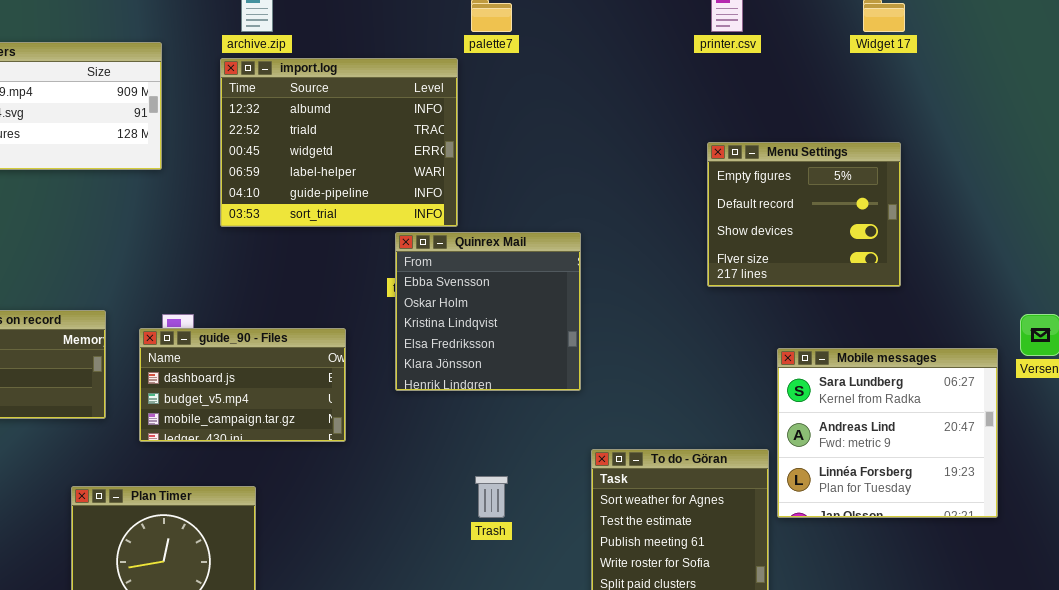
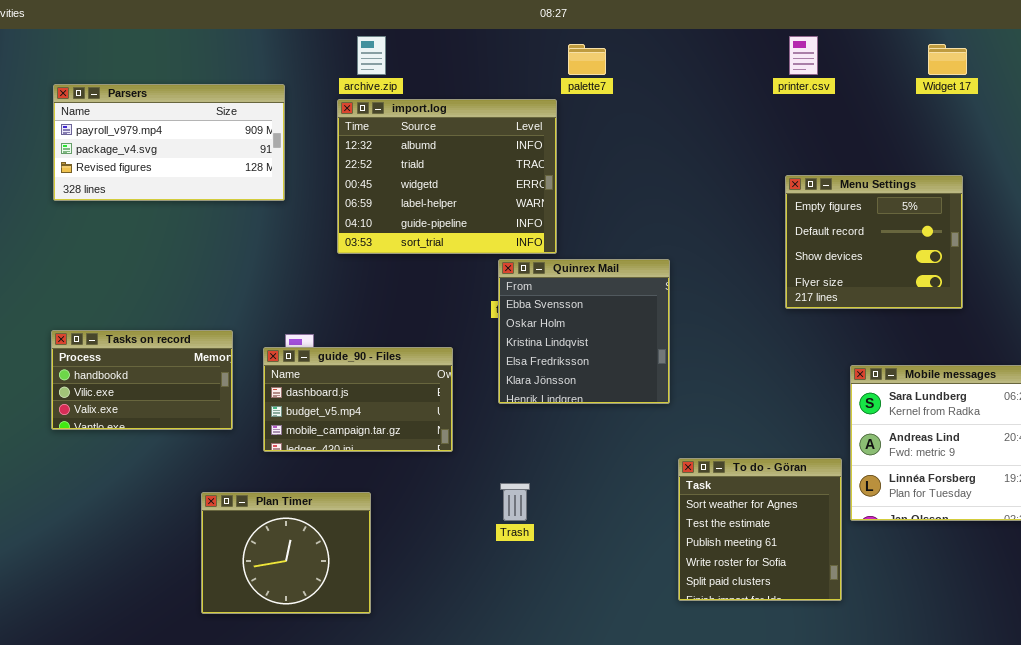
Trash: [475,476,508,518] -> [500,483,530,521], moved

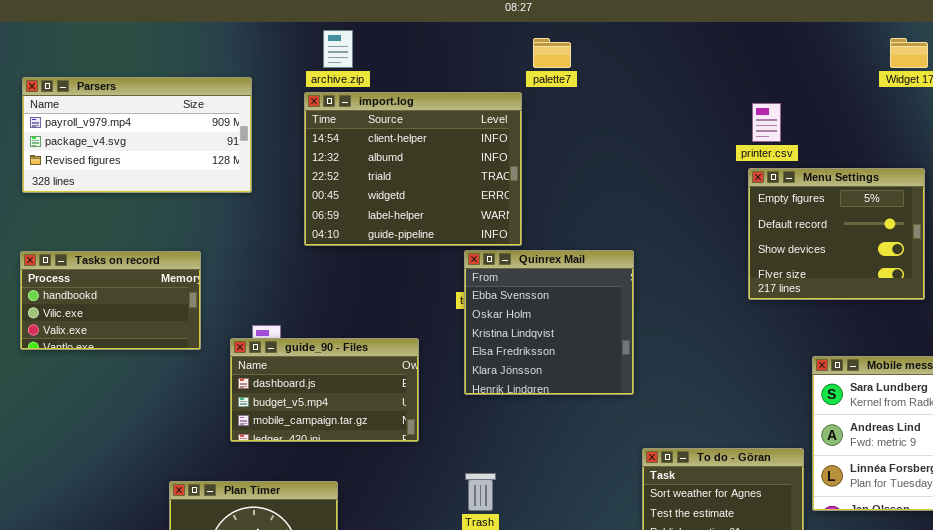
printer.csv: [789,36,818,75] -> [752,103,781,142], moved
import.log: [337,99,557,254] -> [304,92,522,246], scrolled up 1 row
Tasks on record: [51,330,233,430] -> [20,251,201,350], moved

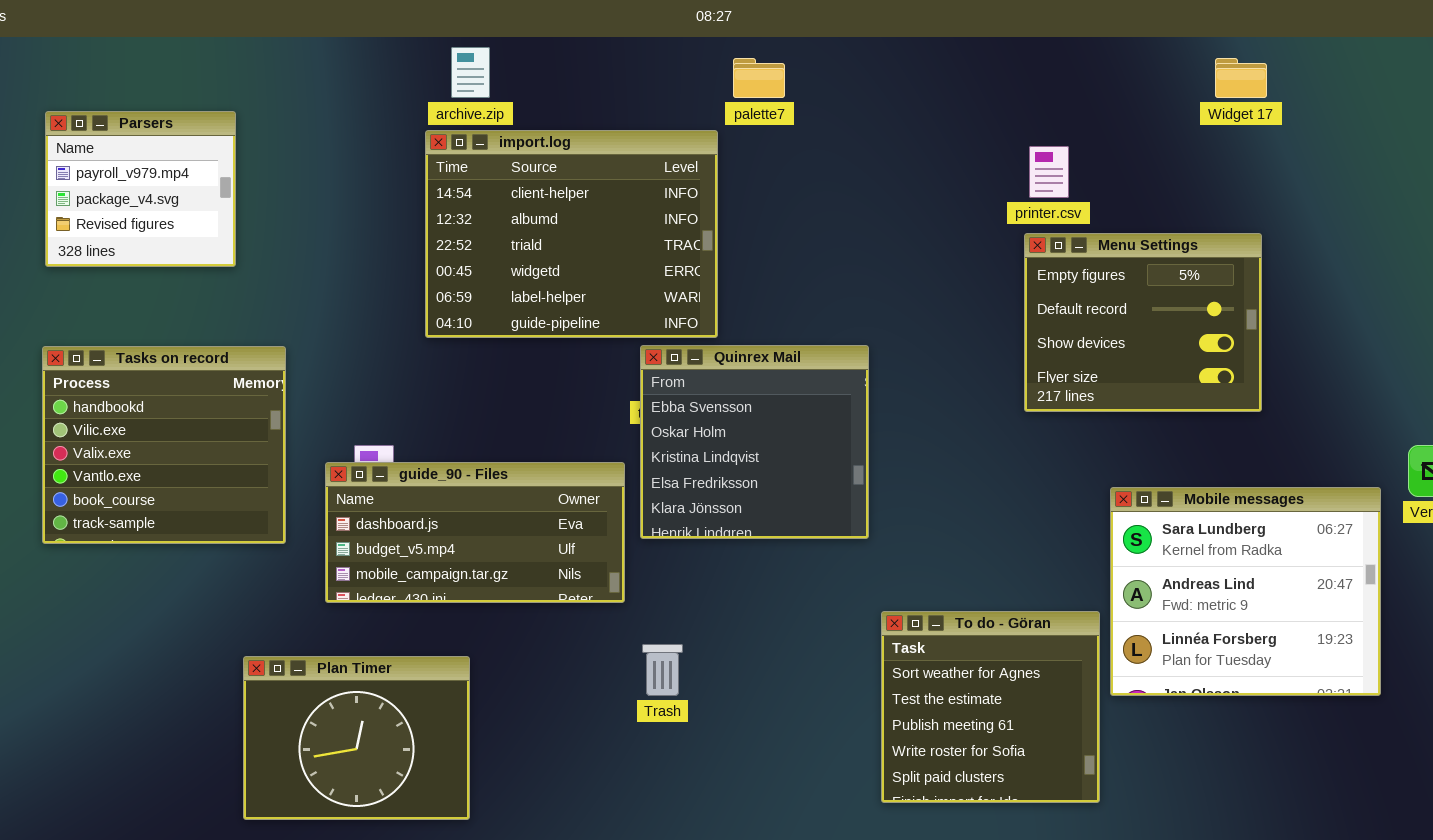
Parsers: [22,77,252,193] -> [45,111,236,267], resized
Tasks on record: [20,251,201,350] -> [42,346,286,544], resized
guide_90 - Files: [230,338,419,442] -> [325,462,625,603], resized

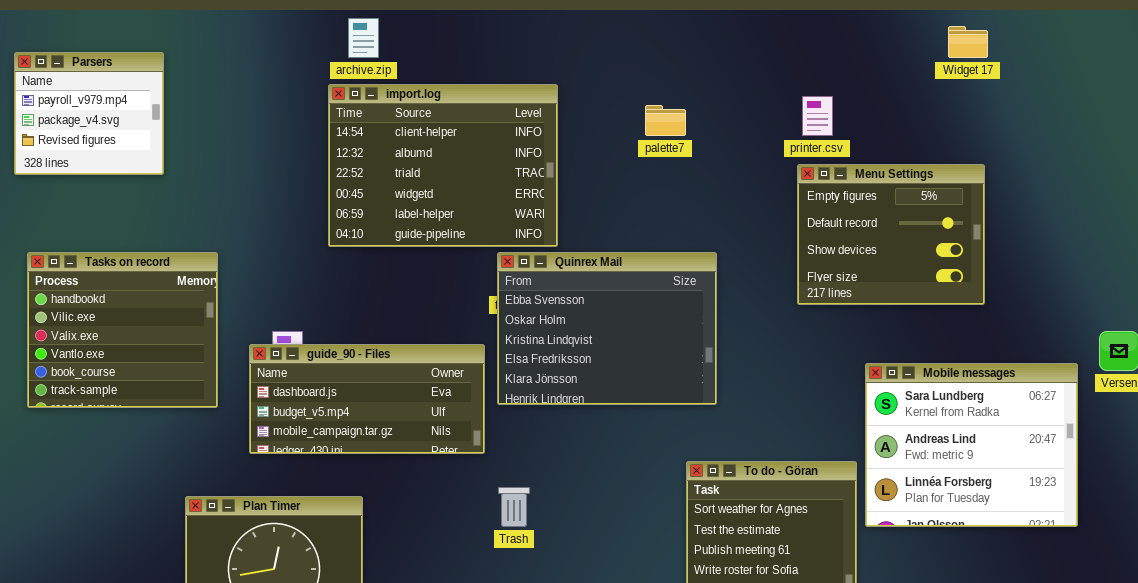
palette7: [733,58,785,98] -> [645,105,686,136], moved
Parsers: [45,111,236,267] -> [14,52,164,175], moved
Quinrex Mail: [640,345,869,539] -> [497,252,717,405], resized

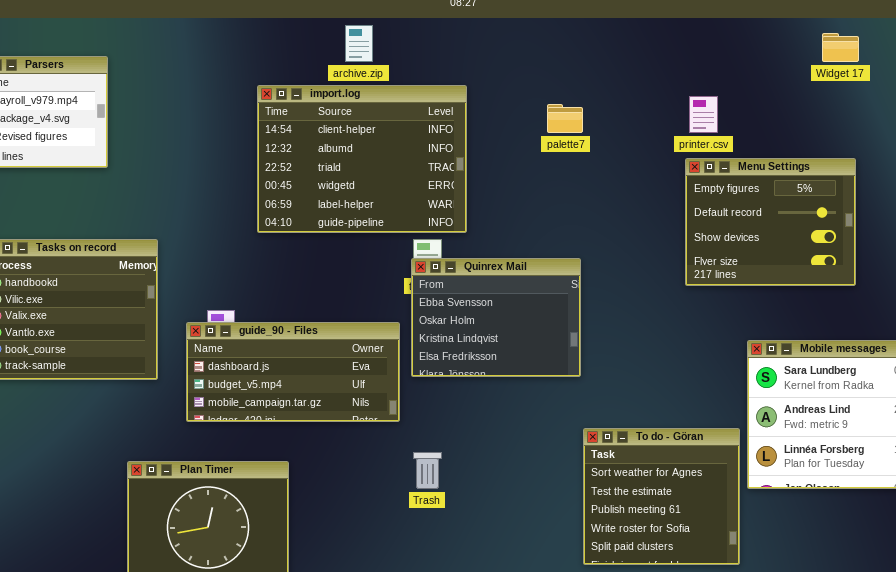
archive.zip: [348,18,379,58] -> [345,25,373,62], moved
Quinrex Mail: [497,252,717,405] -> [411,258,581,377], resized

